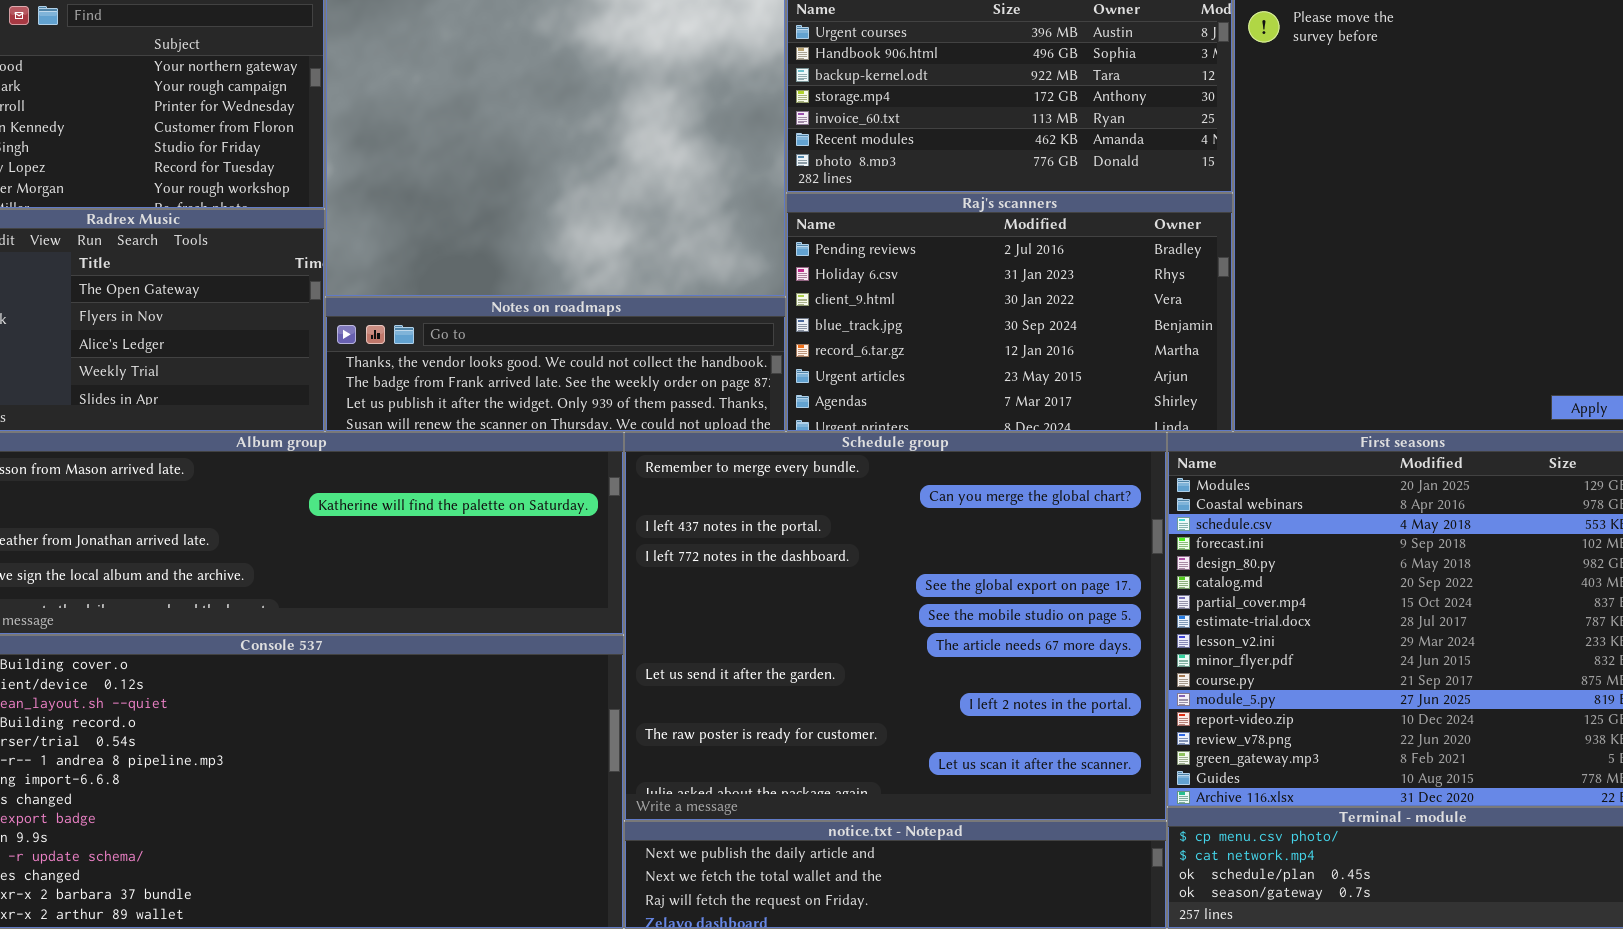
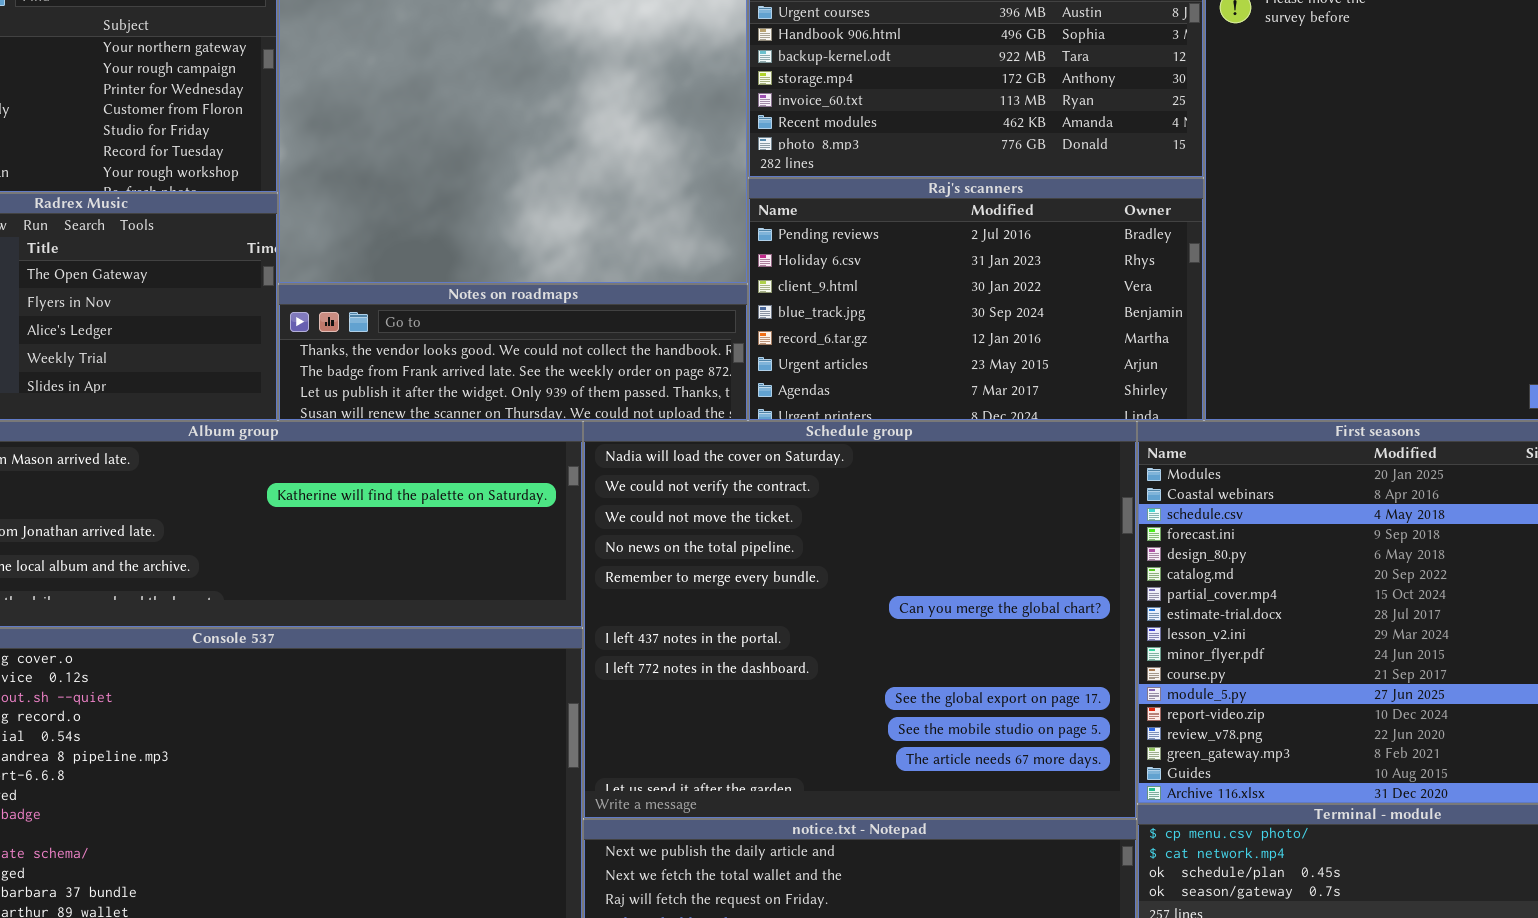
Schedule group: [624,432,1167,821] -> [583,421,1137,819], scrolled up 4 rows

